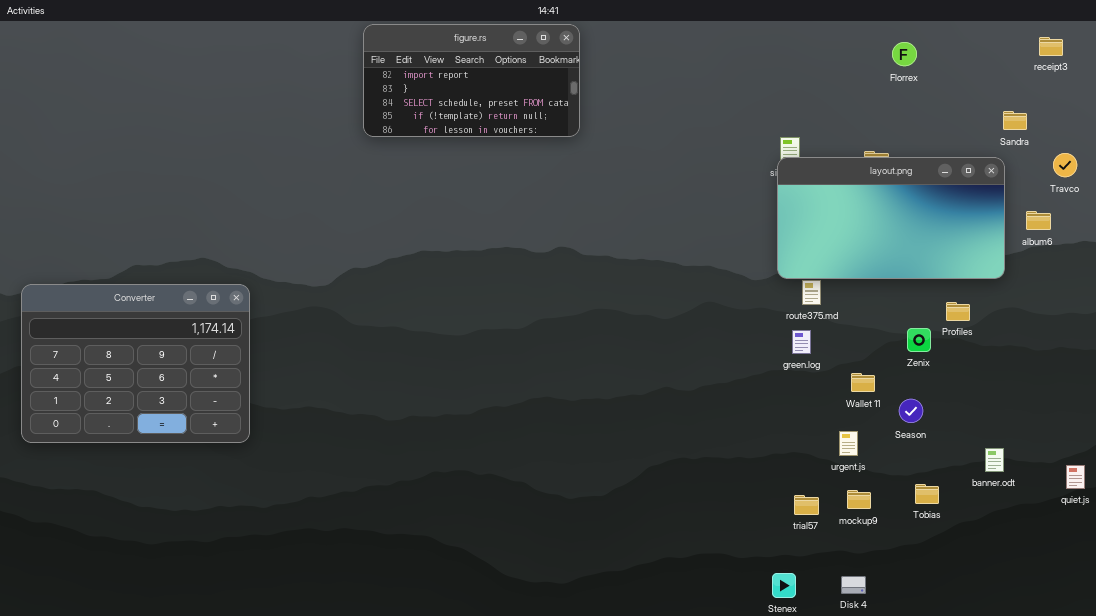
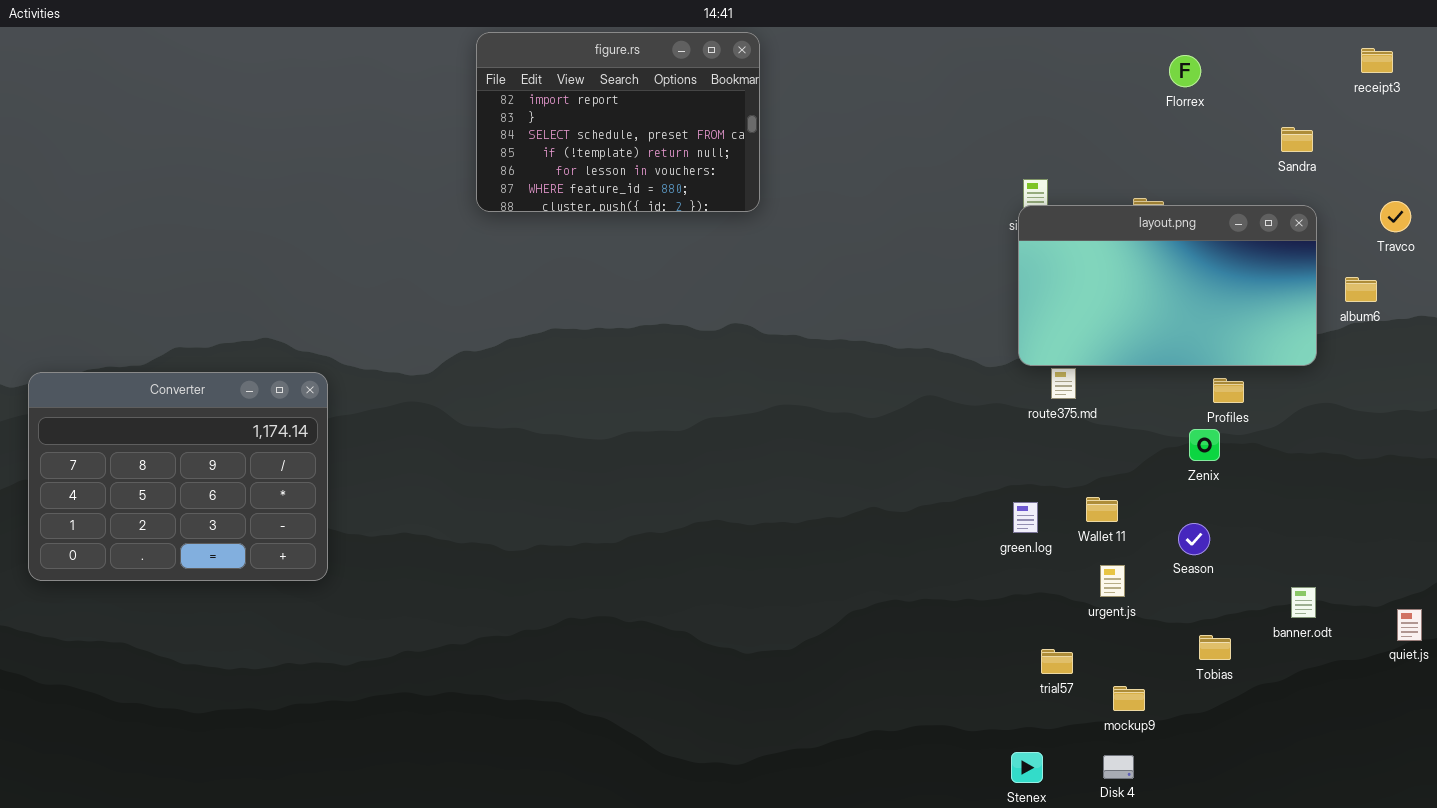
figure.rs: [363,24,580,137] -> [476,32,760,212], resized
Sandra: [1003,111,1027,130] -> [1281,127,1313,152], moved
Profiles: [946,302,970,321] -> [1213,378,1244,403], moved
green.log: [792,330,811,354] -> [1013,502,1038,533], moved
Wallet 11: [851,373,875,392] -> [1086,497,1118,522], moved
mockup9: [847,490,871,509] -> [1113,686,1145,711], moved

